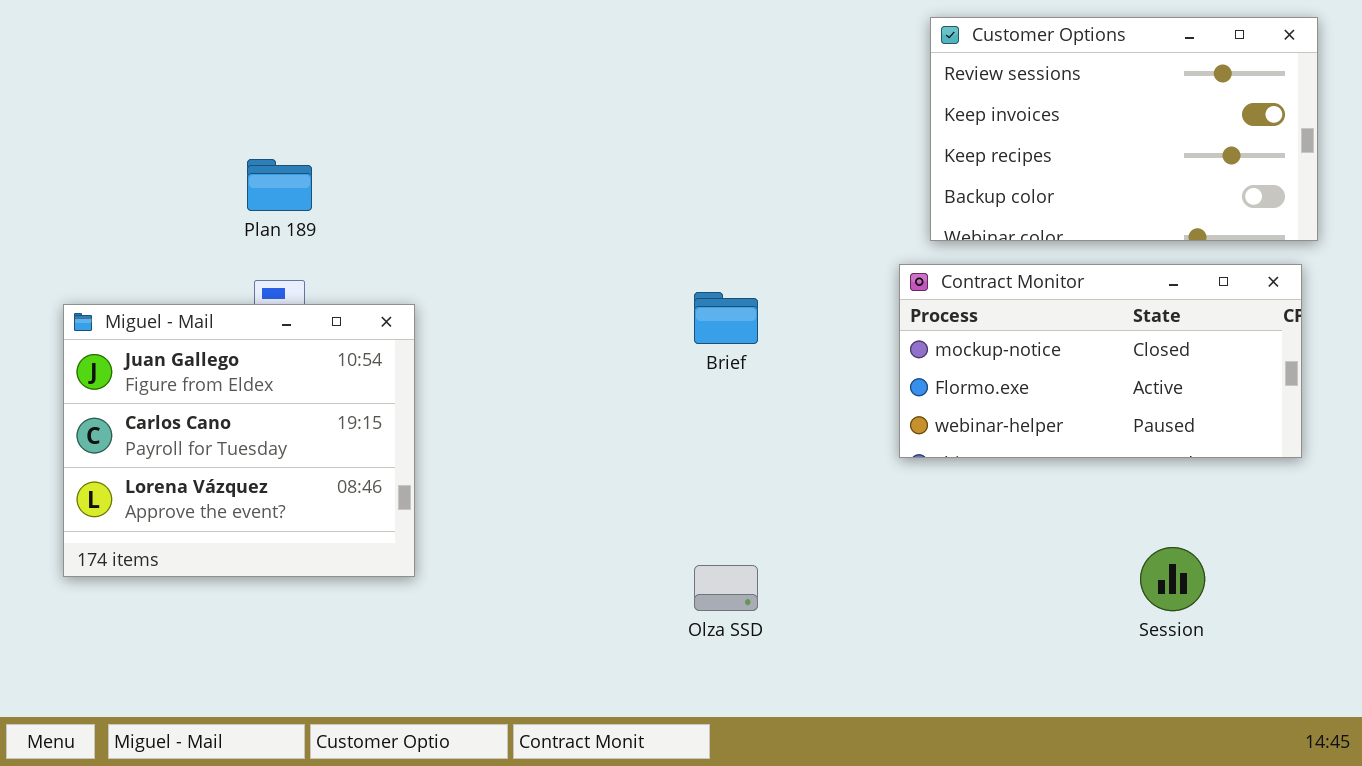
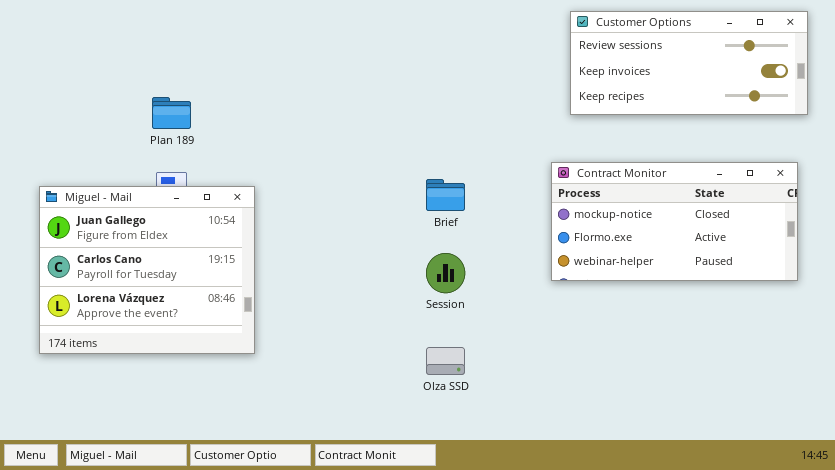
Customer Options: [930,17,1318,241] -> [570,11,808,115], resized
Session: [1140,547,1205,611] -> [426,253,465,293], moved

